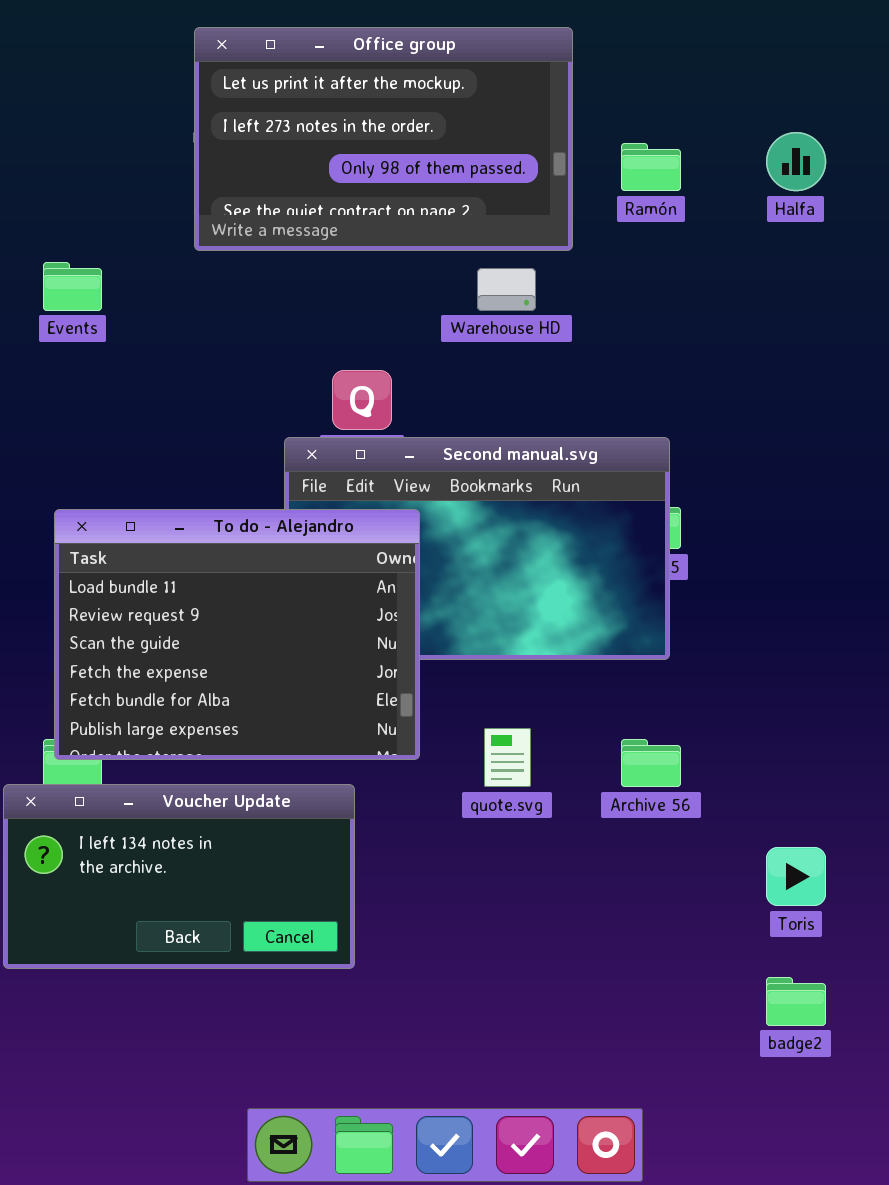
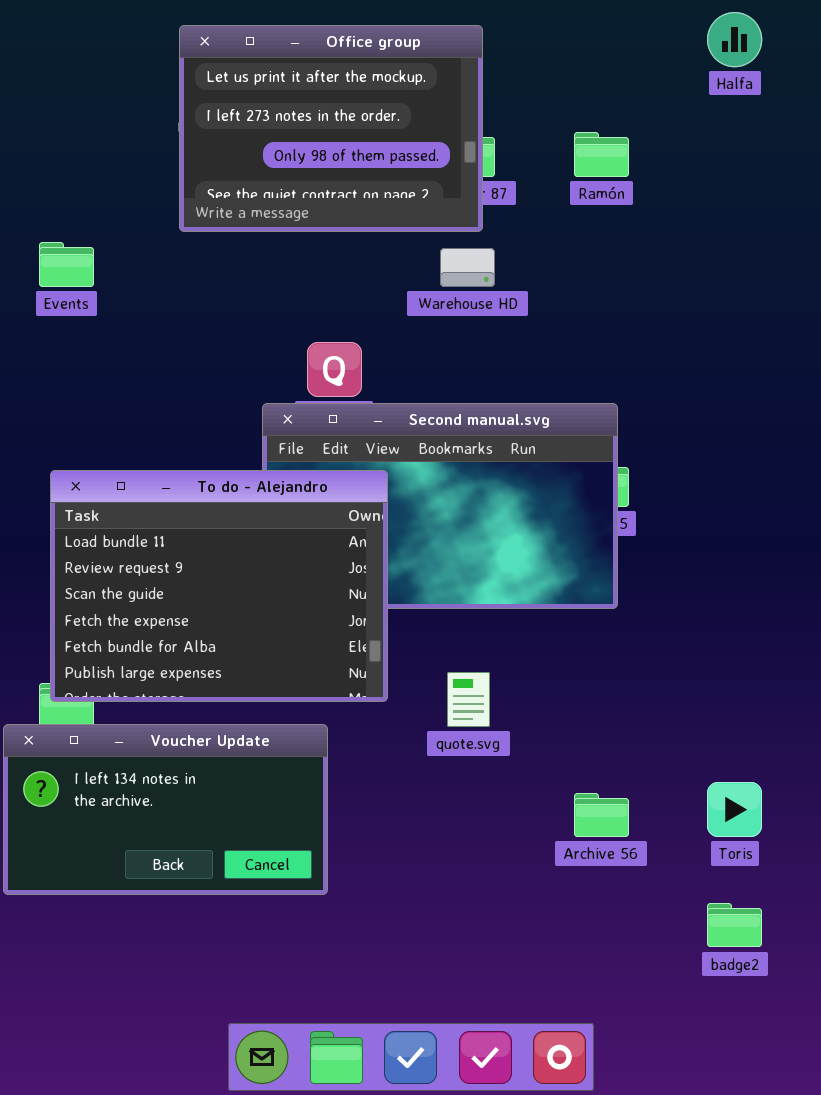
Office group: [194,27,573,251] -> [179,25,483,232], resized
Halfa: [766,132,826,191] -> [707,12,762,67], moved
Archive 56: [621,739,681,787] -> [574,793,629,837], moved

